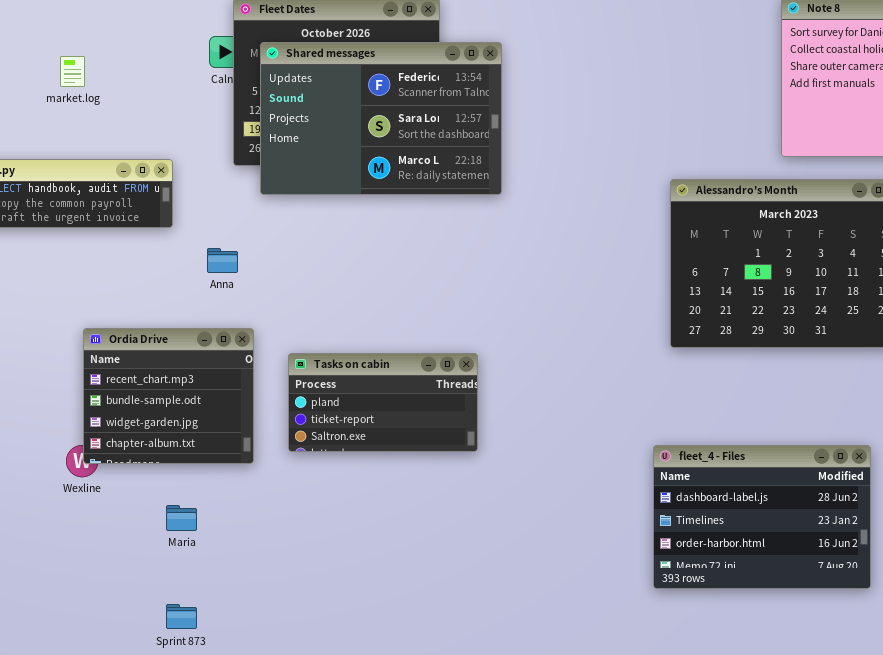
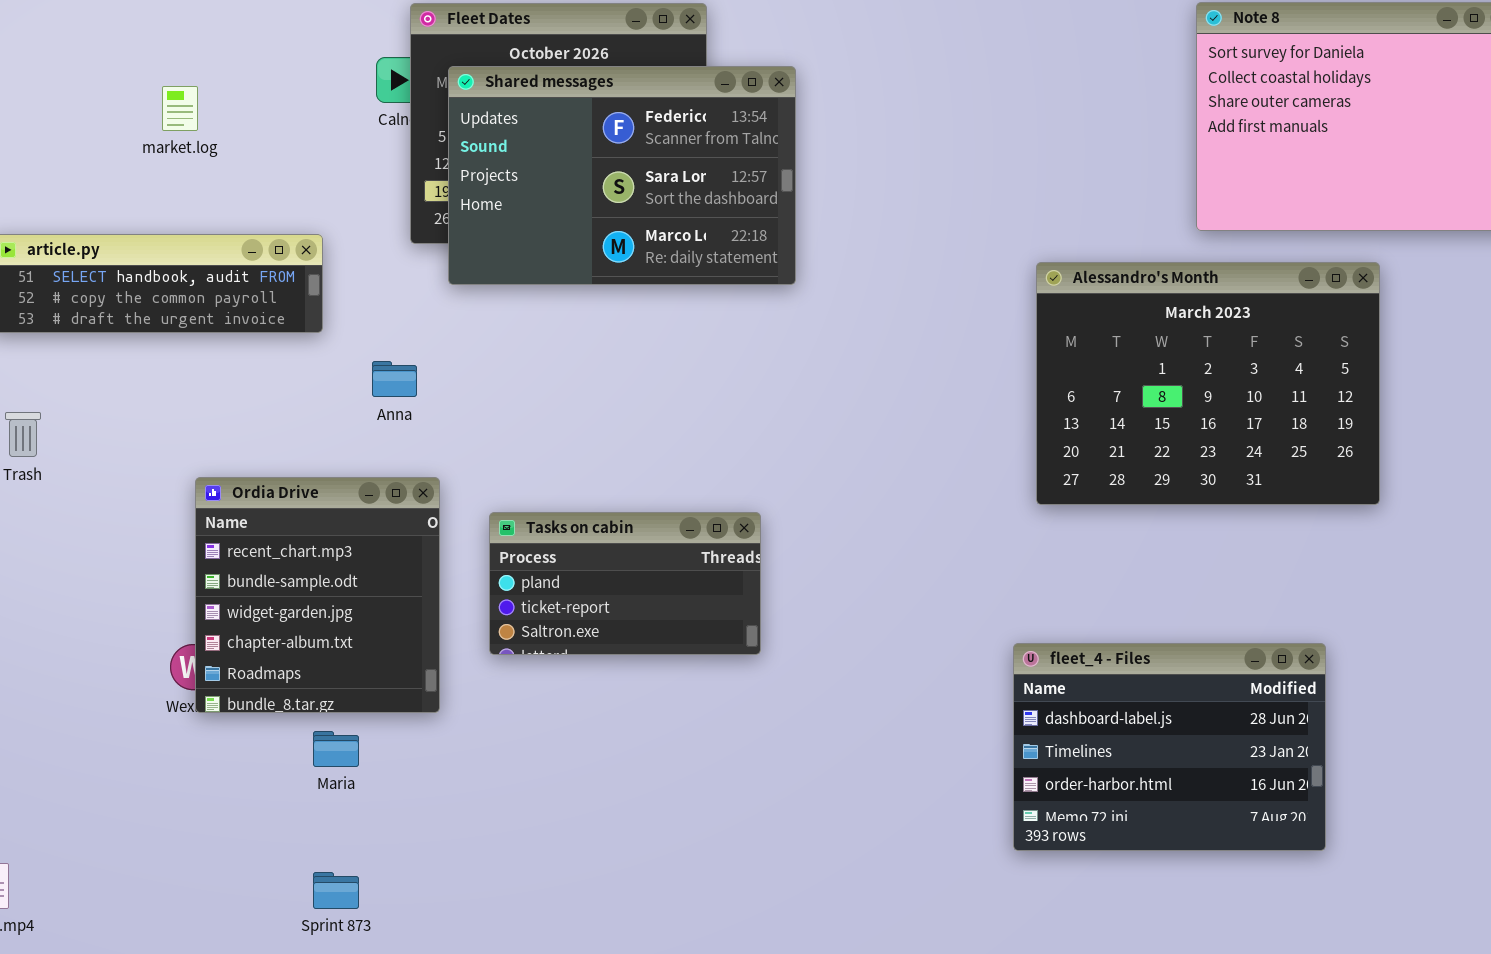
Ordia Drive: [83,328,254,464] -> [195,477,440,713], resized

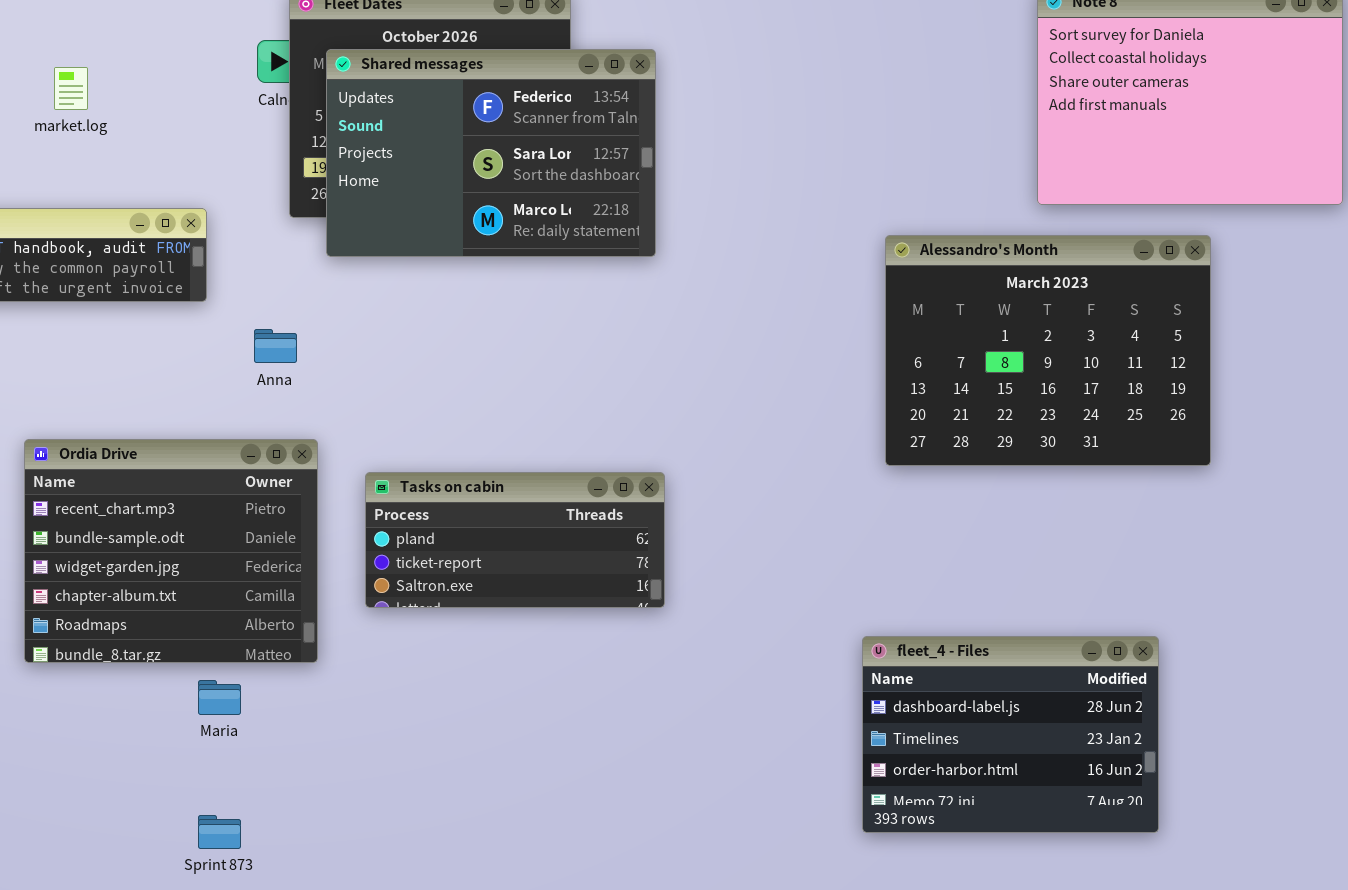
Ordia Drive: [195,477,440,713] -> [24,439,318,663], resized
Tasks on cabin: [489,512,761,655] -> [365,472,665,608], resized
fleet_4 - Files: [1013,643,1326,851] -> [862,636,1159,833], moved

